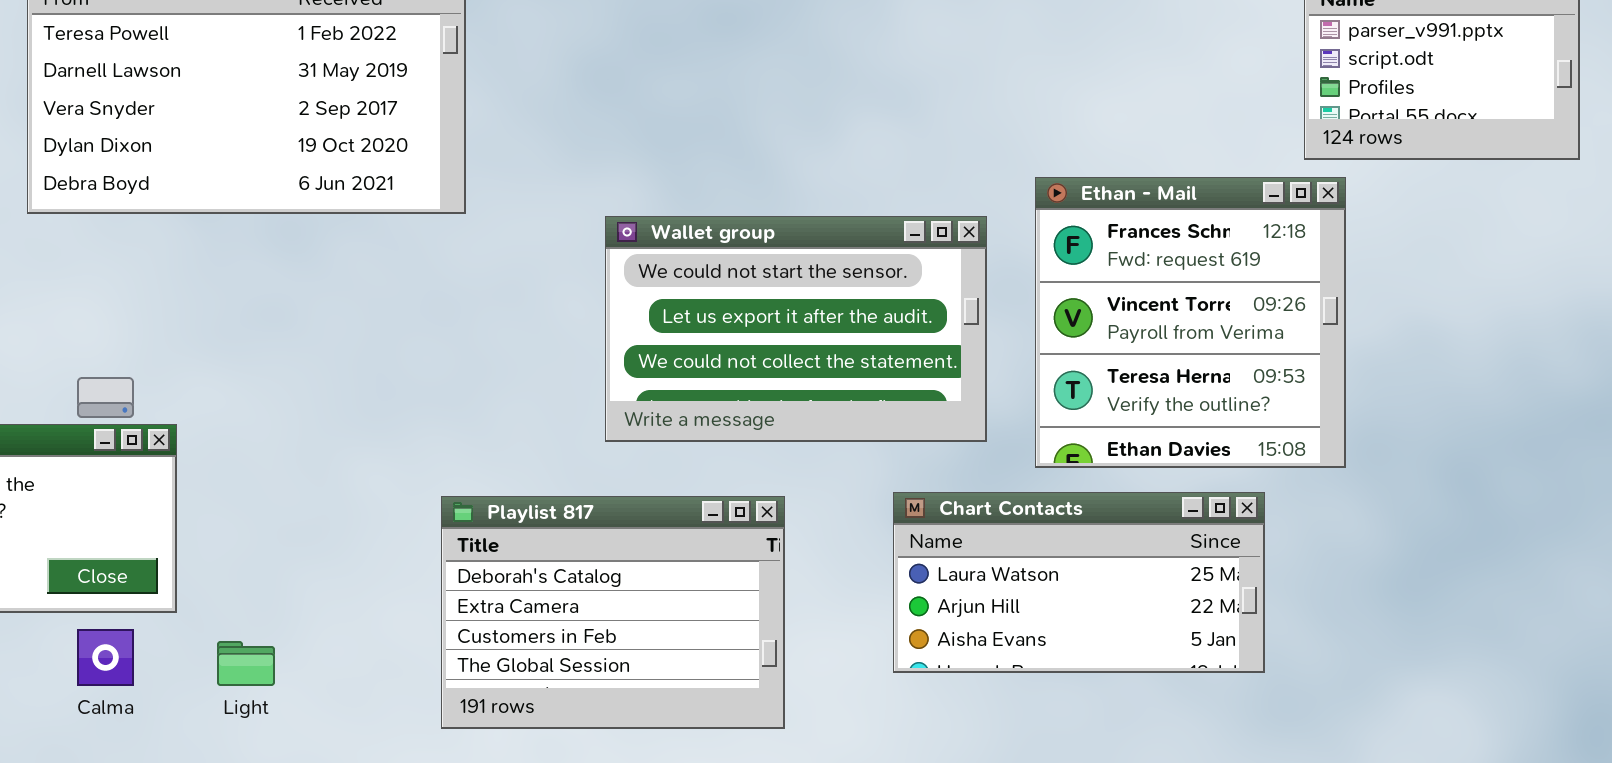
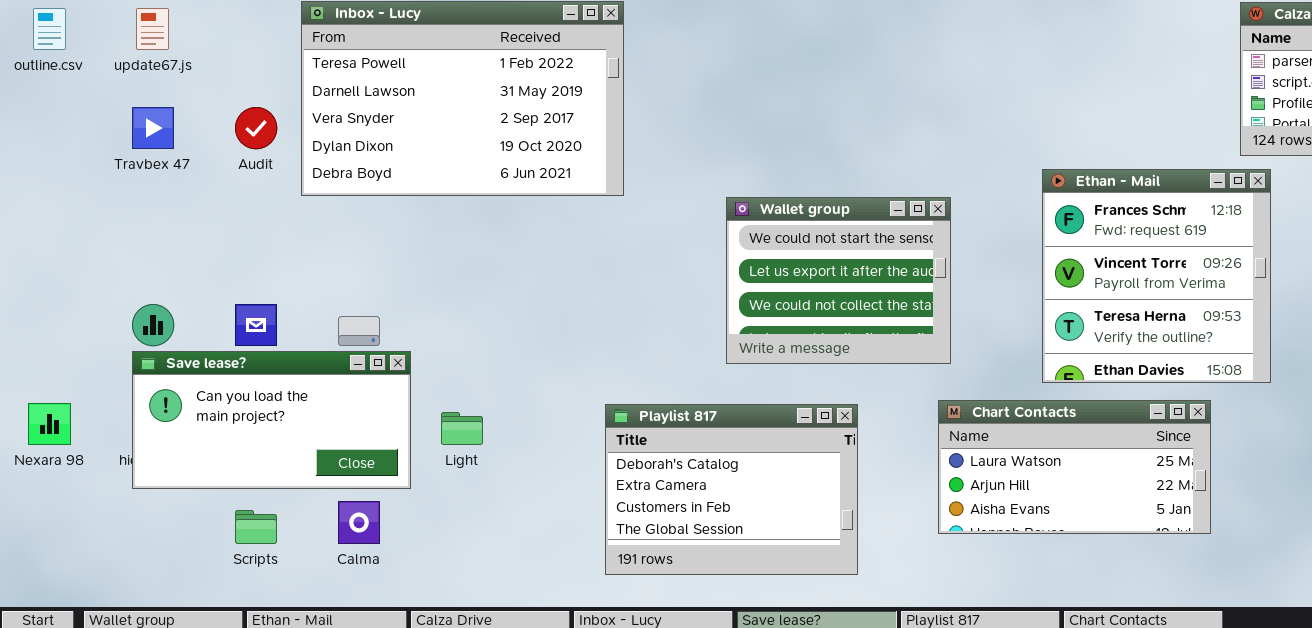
Wallet group: [605,216,987,442] -> [726,197,951,364], resized
Light: [217,641,275,686] -> [441,412,483,445], moved

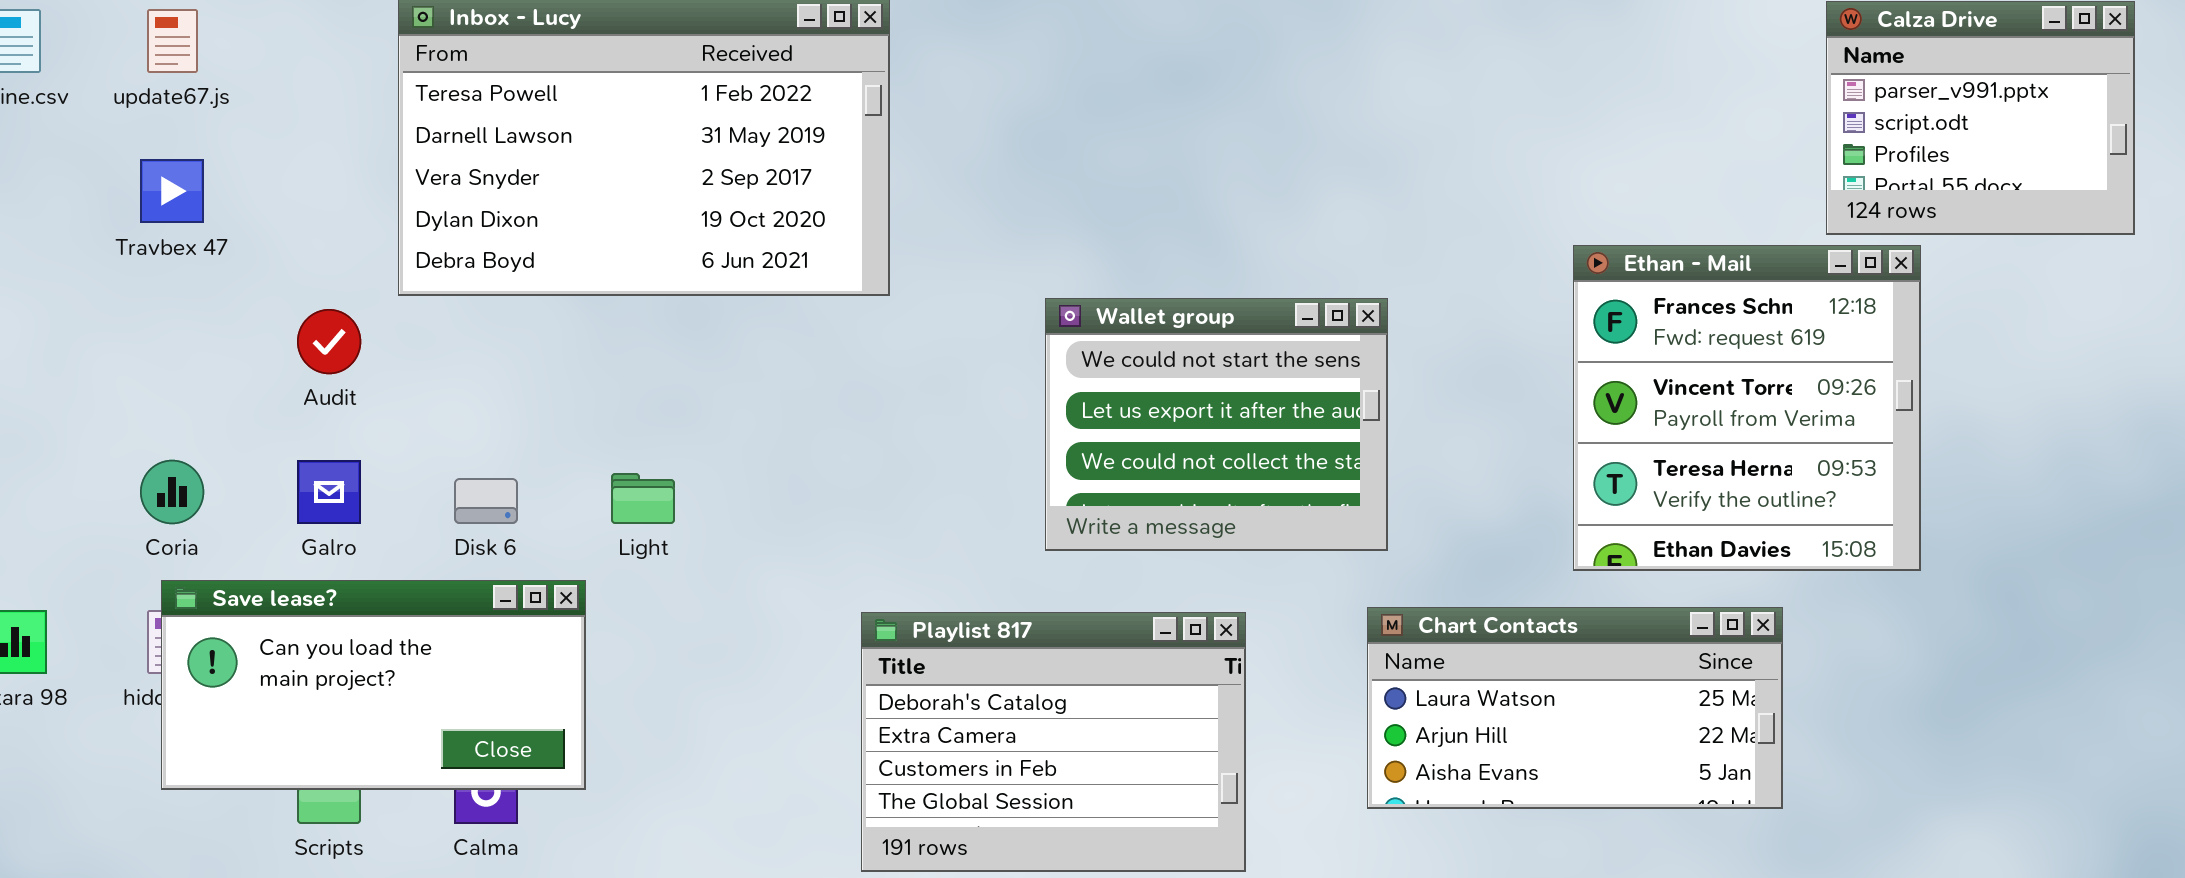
Audit: [235,107,277,149] -> [297,309,361,374], moved
Ethan - Mail: [1042,169,1271,383] -> [1573,245,1921,571], moved
Save lease?: [132,351,411,489] -> [161,580,586,790], moved
Light: [441,412,483,445] -> [611,473,675,524], moved

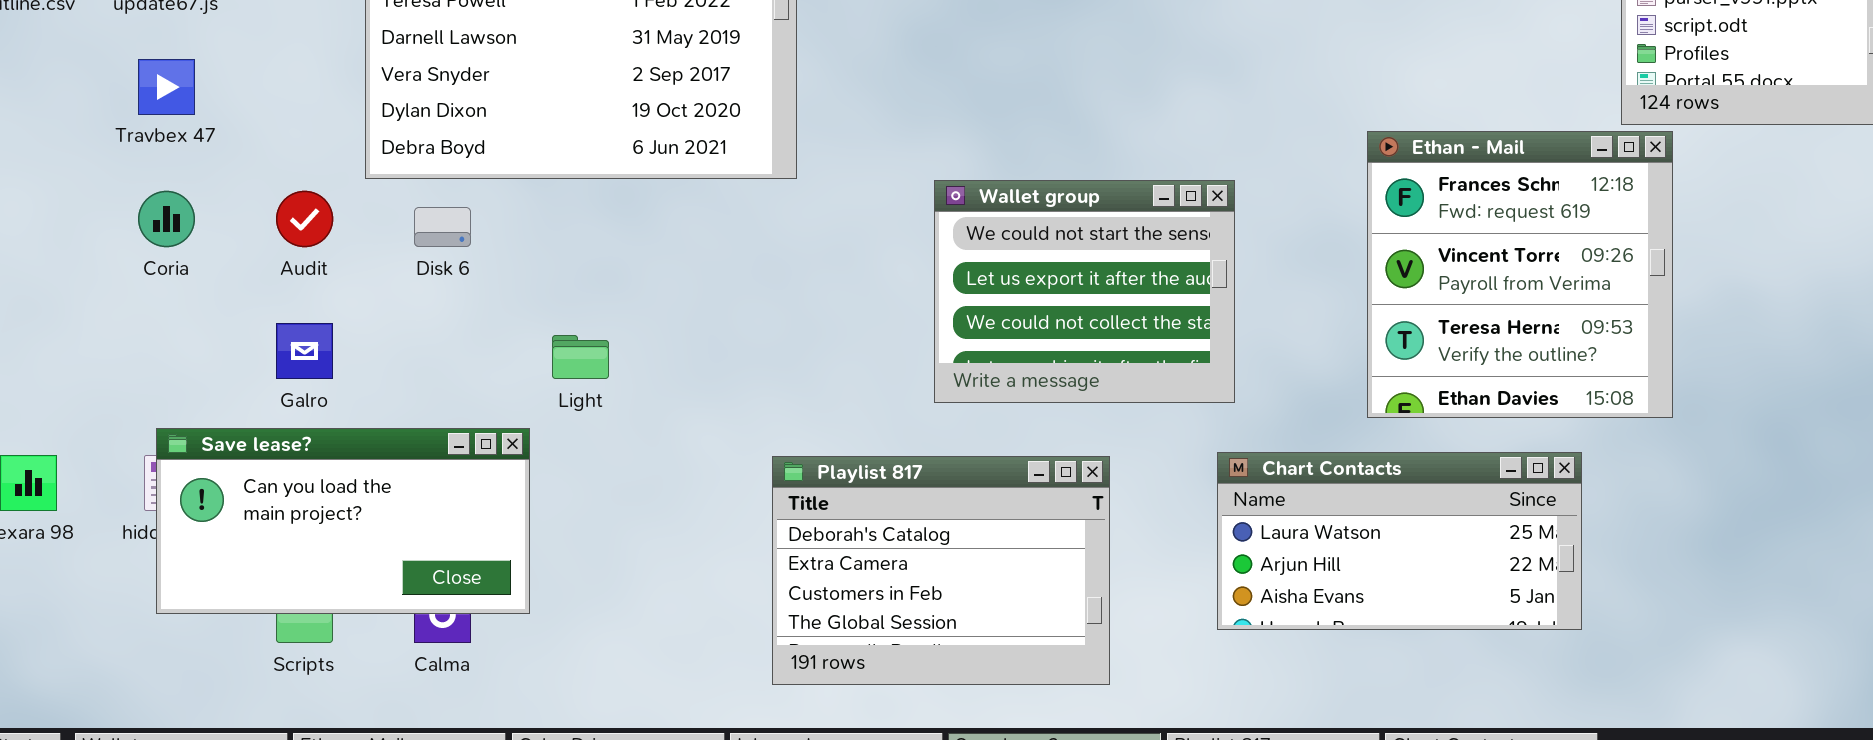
Ethan - Mail: [1573,245,1921,571] -> [1367,131,1673,418], moved
Coria: [140,460,204,524] -> [138,191,195,247], moved
Disk 6: [454,478,518,524] -> [414,207,471,247], moved

